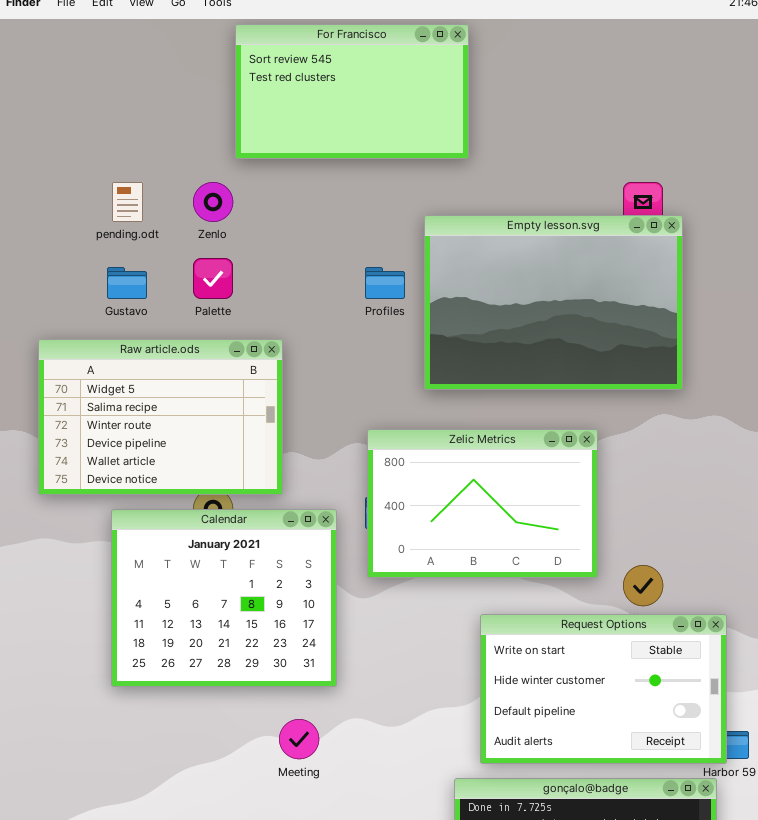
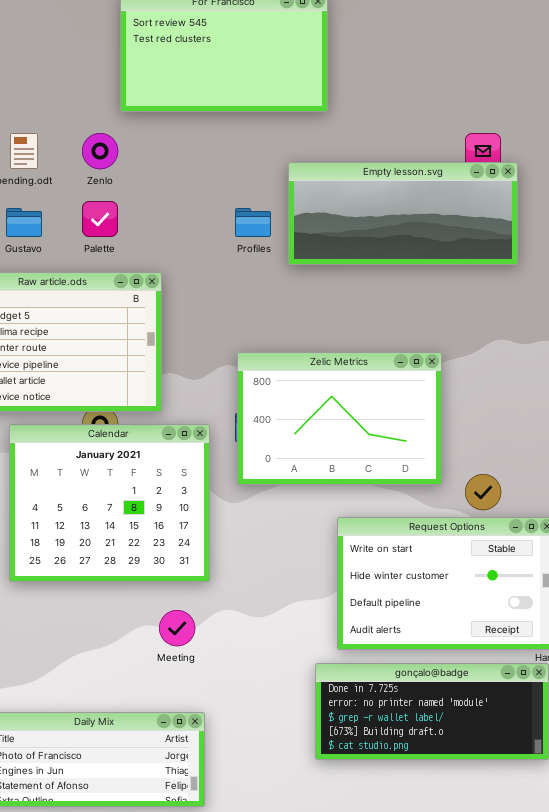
Empty lesson.svg: [424,215,683,390] -> [288,162,518,265], resized

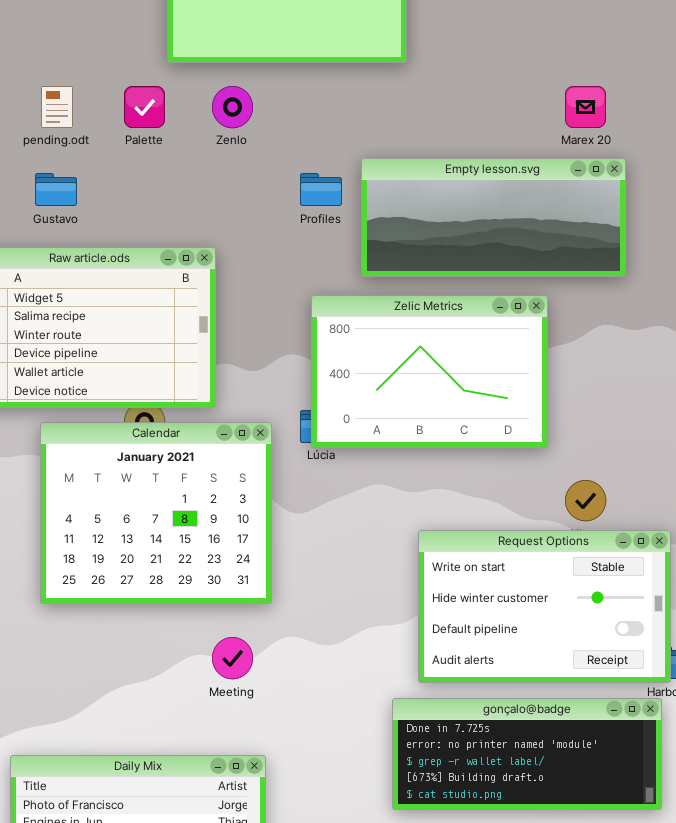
Zenlo: [82,133,118,169] -> [212,86,253,128], moved
Empty lesson.svg: [288,162,518,265] -> [361,158,626,277], moved
Palette: [82,201,118,237] -> [124,86,165,128], moved
Zelic Metrics: [237,352,442,485] -> [311,295,548,448], moved

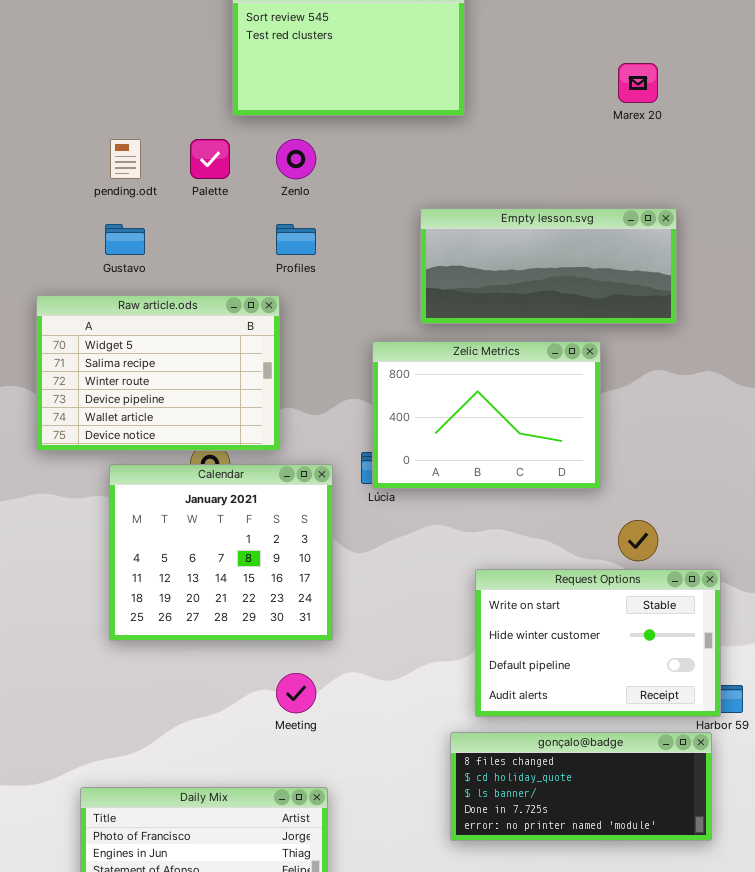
Marex 20: [565,86,606,128] -> [618,63,658,103], moved
Profiles: [300,173,342,206] -> [276,224,316,255], moved
gonçalo@badge: [392,698,662,810] -> [450,732,712,841], scrolled up 3 rows

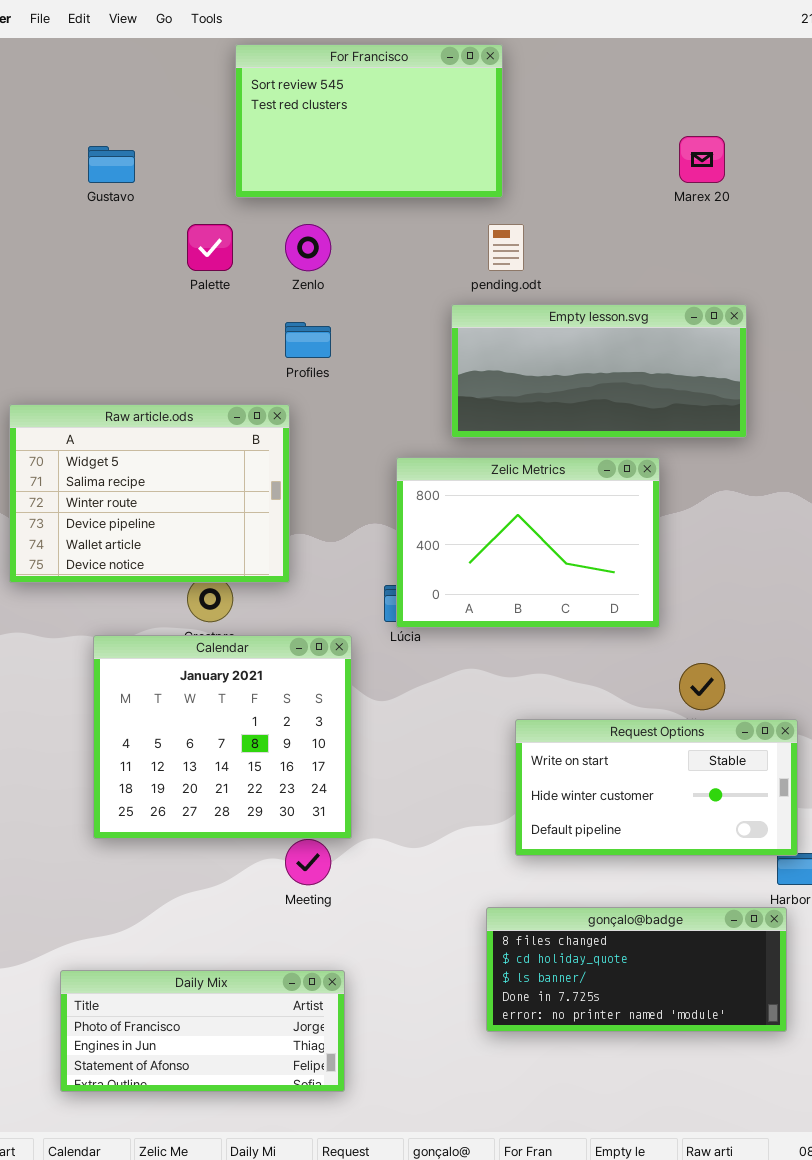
pending.odt: [110,139,141,179] -> [488,224,524,271], moved
Gustavo: [105,224,145,255] -> [88,146,135,183], moved
Calendar: [109,464,333,641] -> [93,635,352,839], moved
Request Options: [475,569,721,717] -> [515,719,798,856], resized

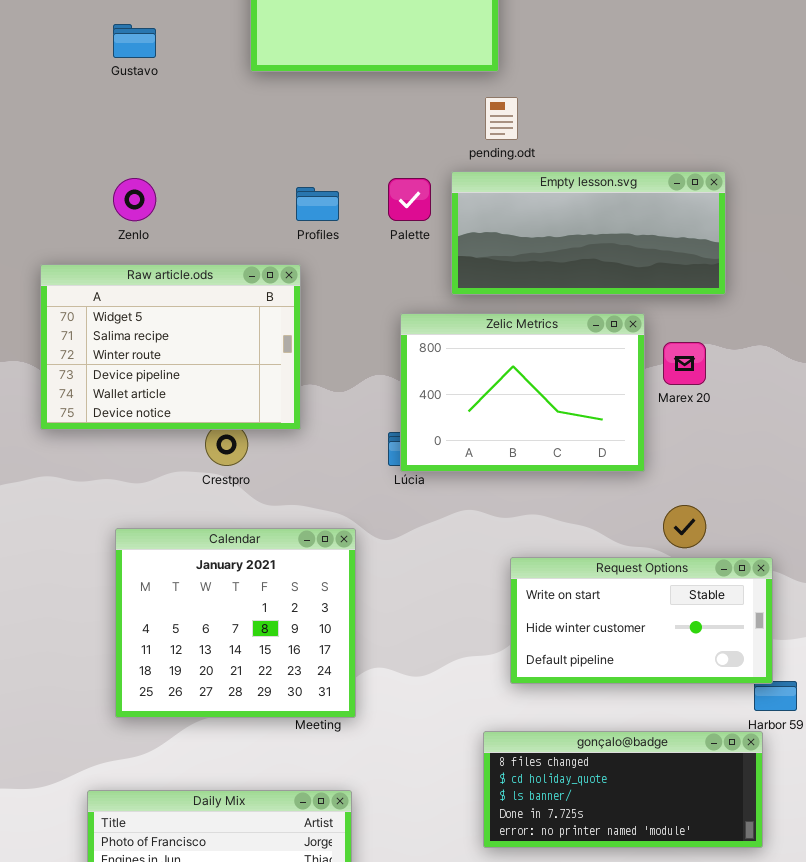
Marex 20: [679,136,725,183] -> [663,342,706,385], moved
Palette: [187,224,233,271] -> [388,178,431,221], moved
Zenlo: [285,224,331,271] -> [113,178,156,221], moved
Calendar: [93,635,352,839] -> [115,528,356,718], moved

